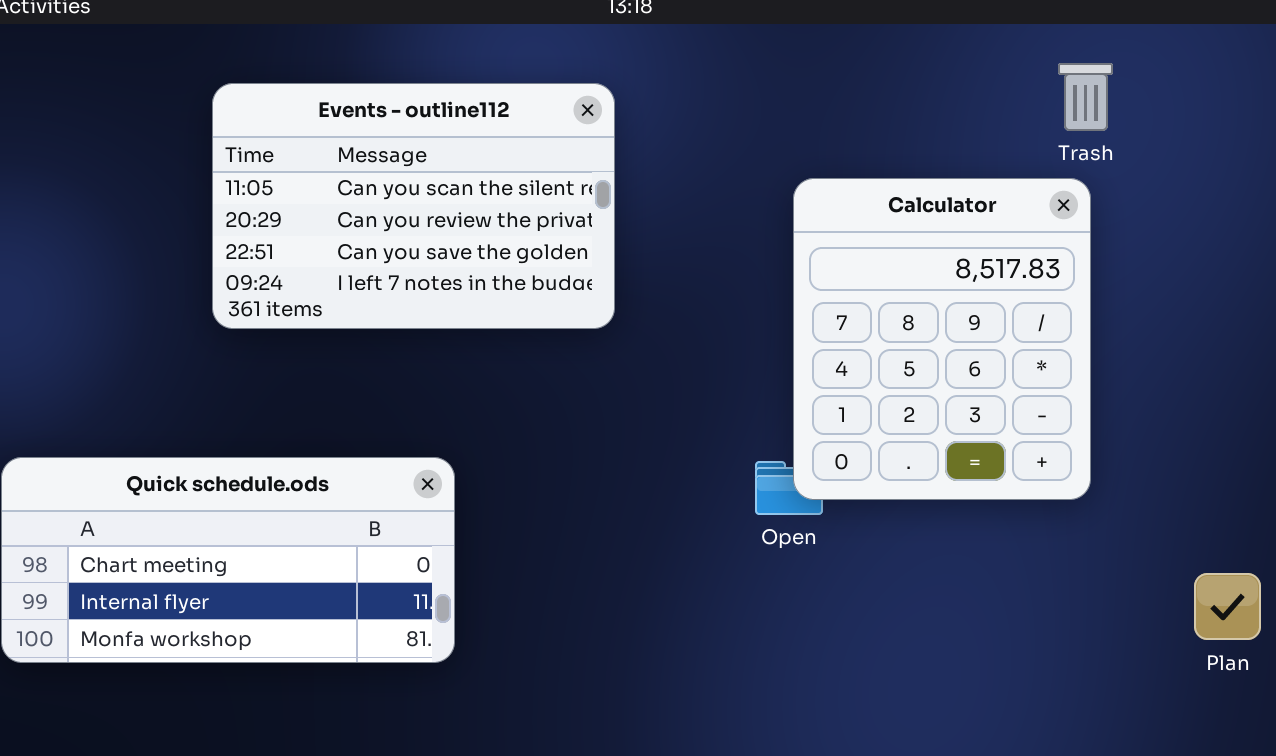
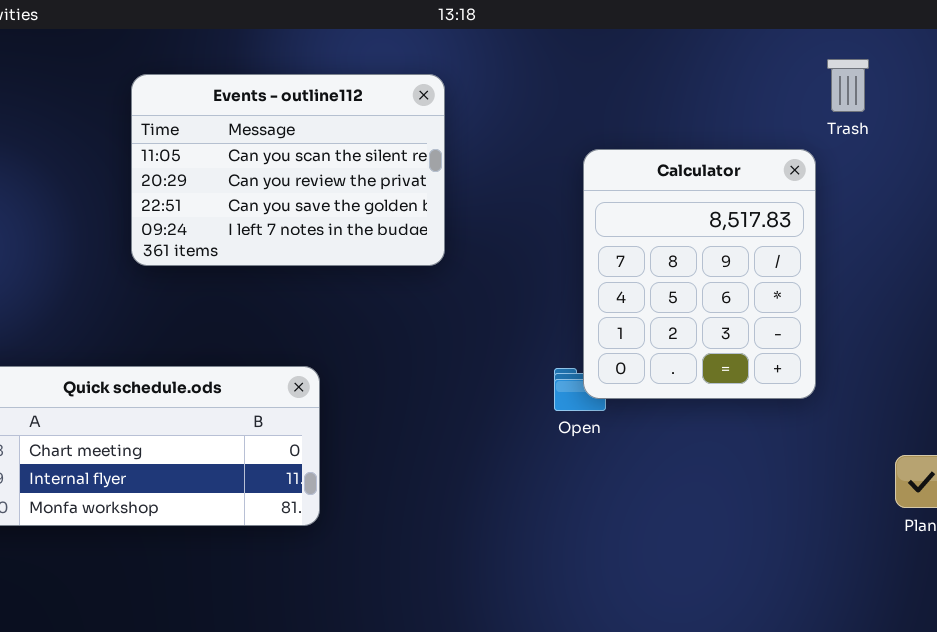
Trash: [1058,63,1113,131] -> [827,59,869,112], moved

